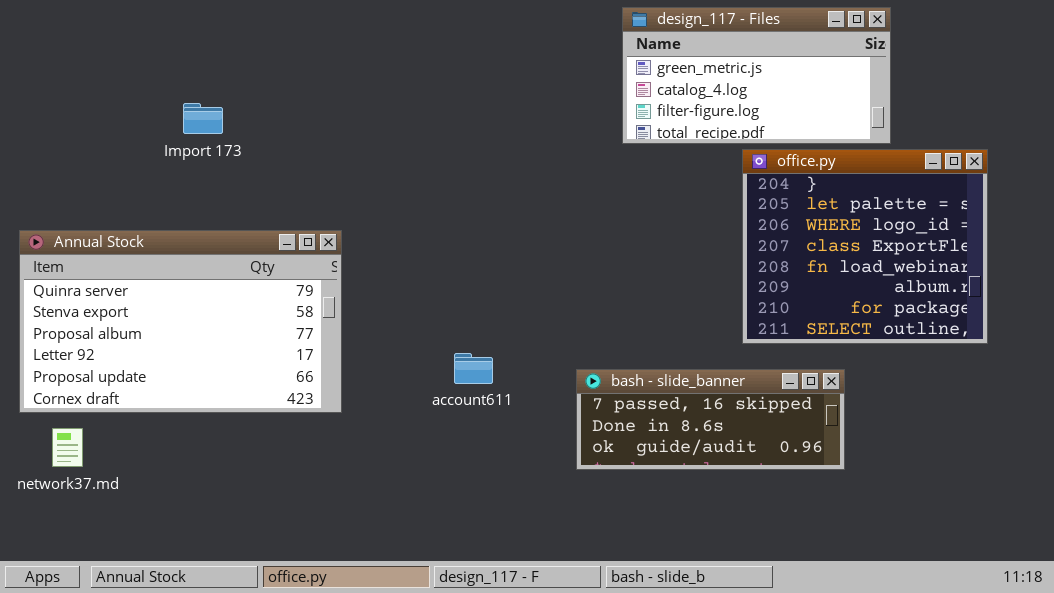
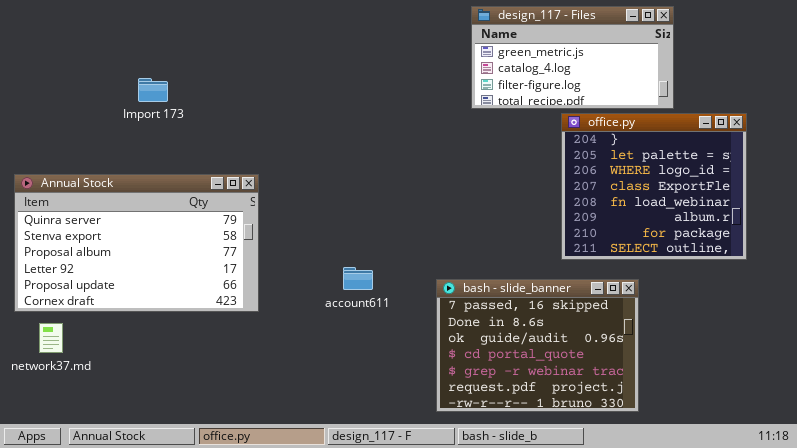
bash - slide_banner: [576,369,845,470] -> [436,279,639,412], resized

